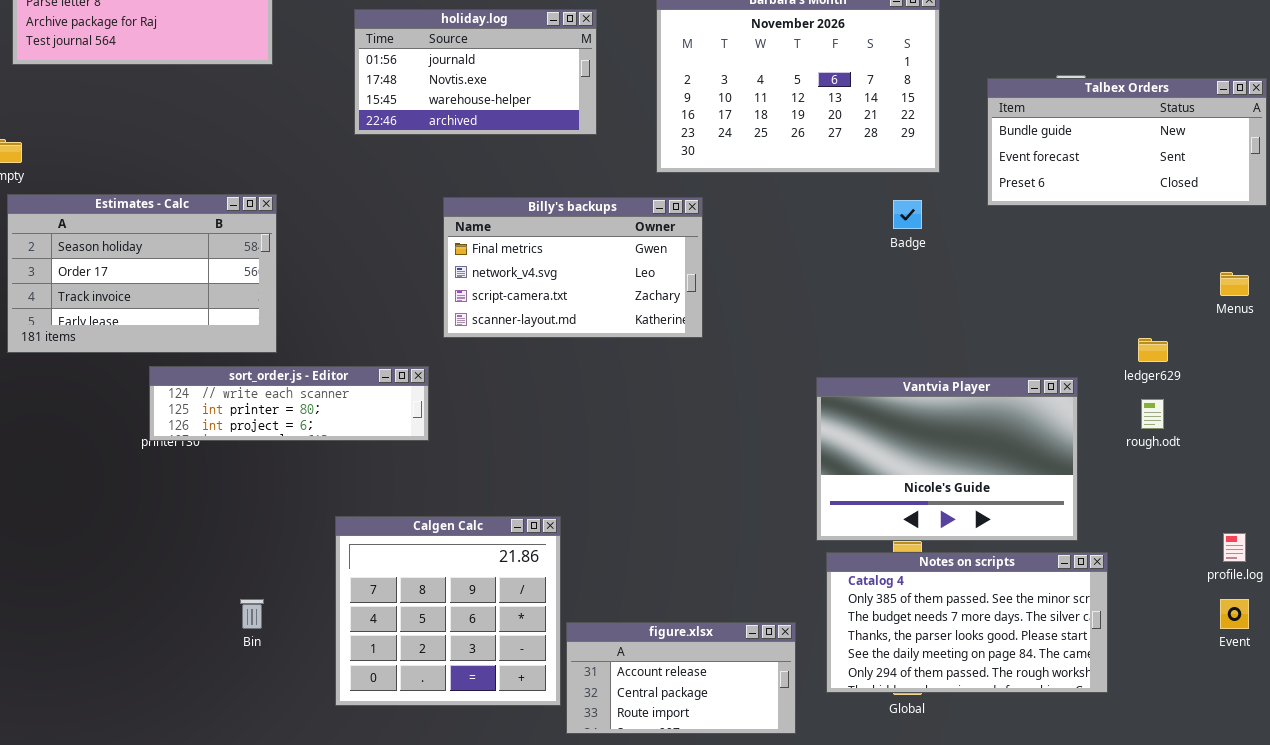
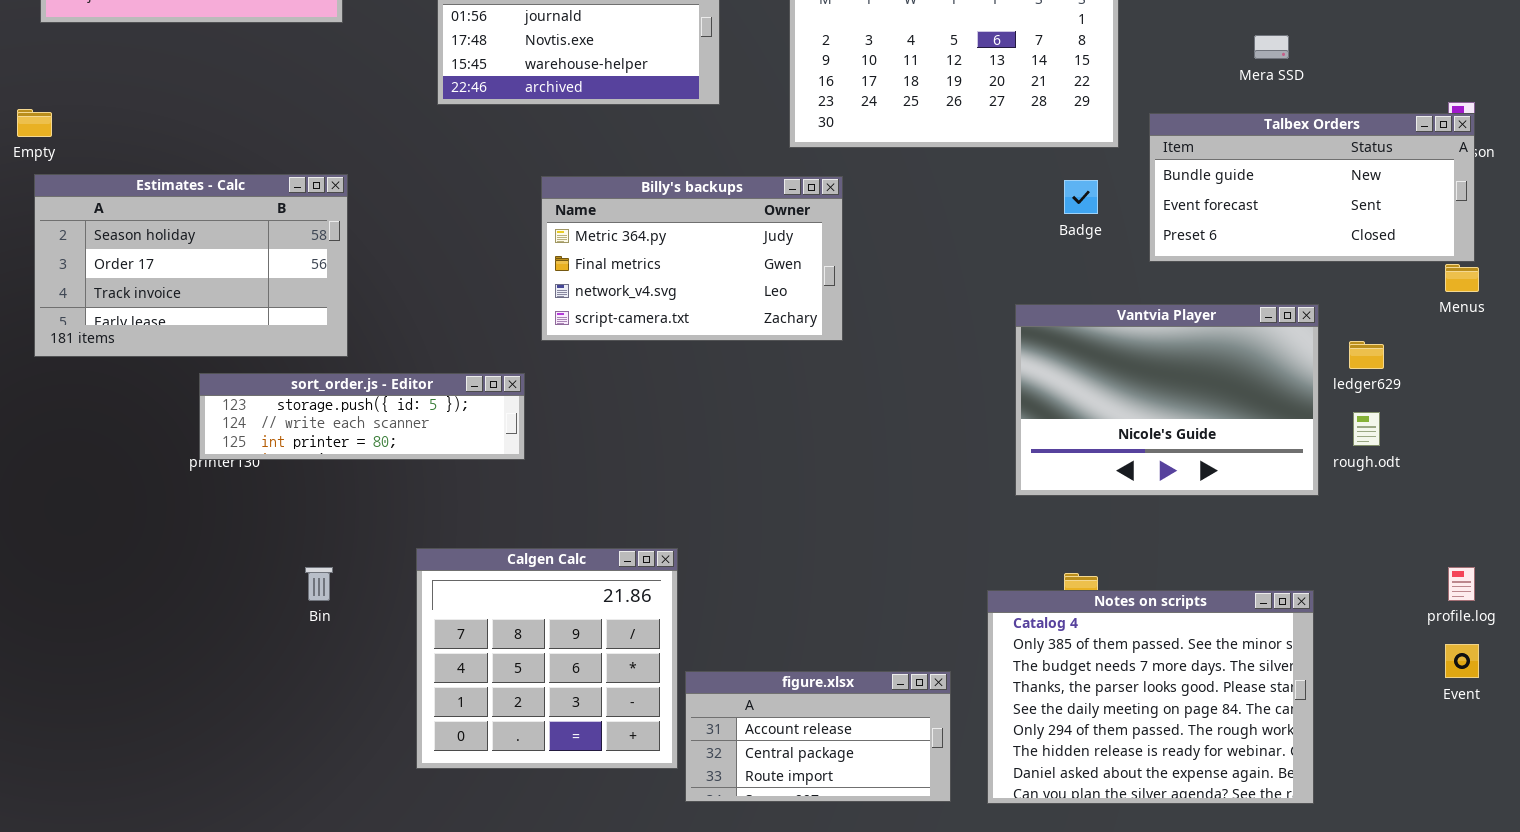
Talbex Orders: [987,78,1267,206] -> [1149,113,1475,262], moved
Billy's backups: [443,197,703,338] -> [541,176,843,341], scrolled up 1 row
sort_order.js - Editor: [149,366,429,441] -> [199,373,525,460], scrolled up 1 row
Vantvia Player: [816,377,1078,541] -> [1015,304,1319,496], moved
Notes on scripts: [826,552,1108,693] -> [987,590,1314,804], resized
Bin: [240,599,264,629] -> [305,567,333,601], moved

